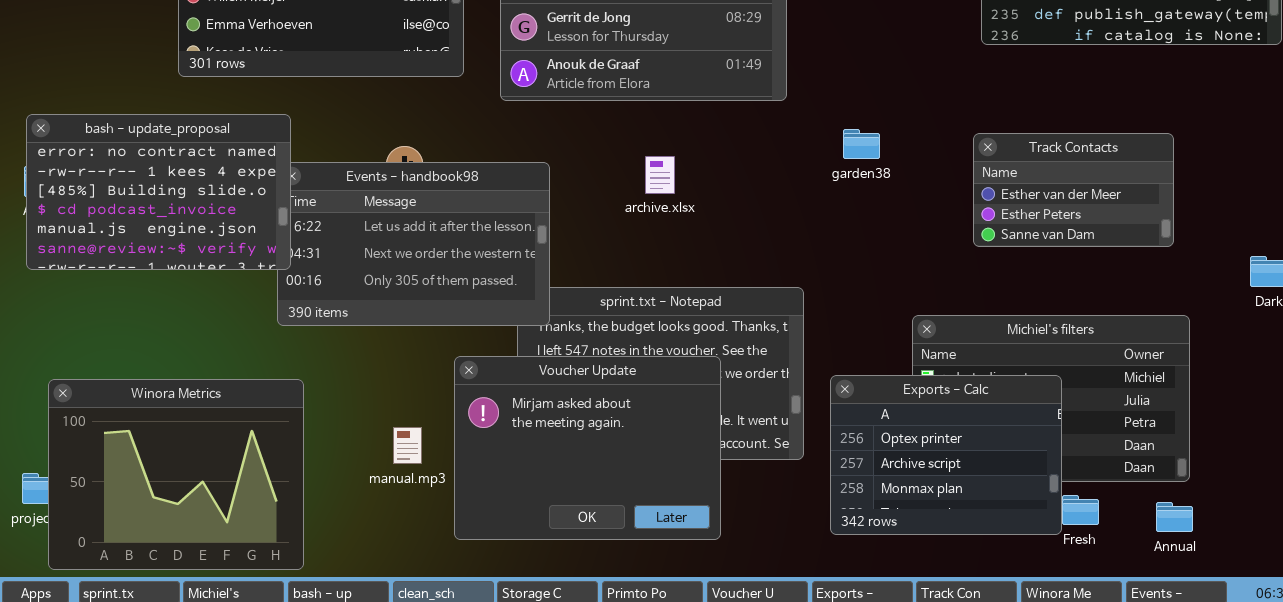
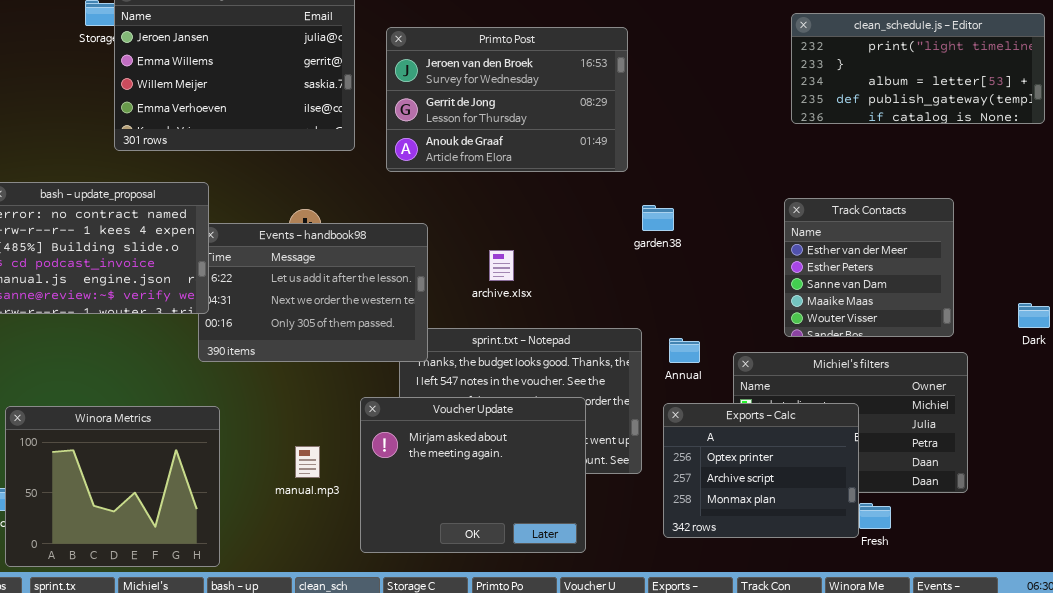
garden38: [843,129,880,159] -> [642,205,674,231], moved
Track Contacts: [973,133,1174,247] -> [784,198,954,337], resized
archive.xlsx: [645,156,675,194] -> [489,250,514,281], moved
Voucher Update: [454,356,721,540] -> [360,397,586,553], moved
Annual: [1156,502,1193,532] -> [669,338,700,363], moved

